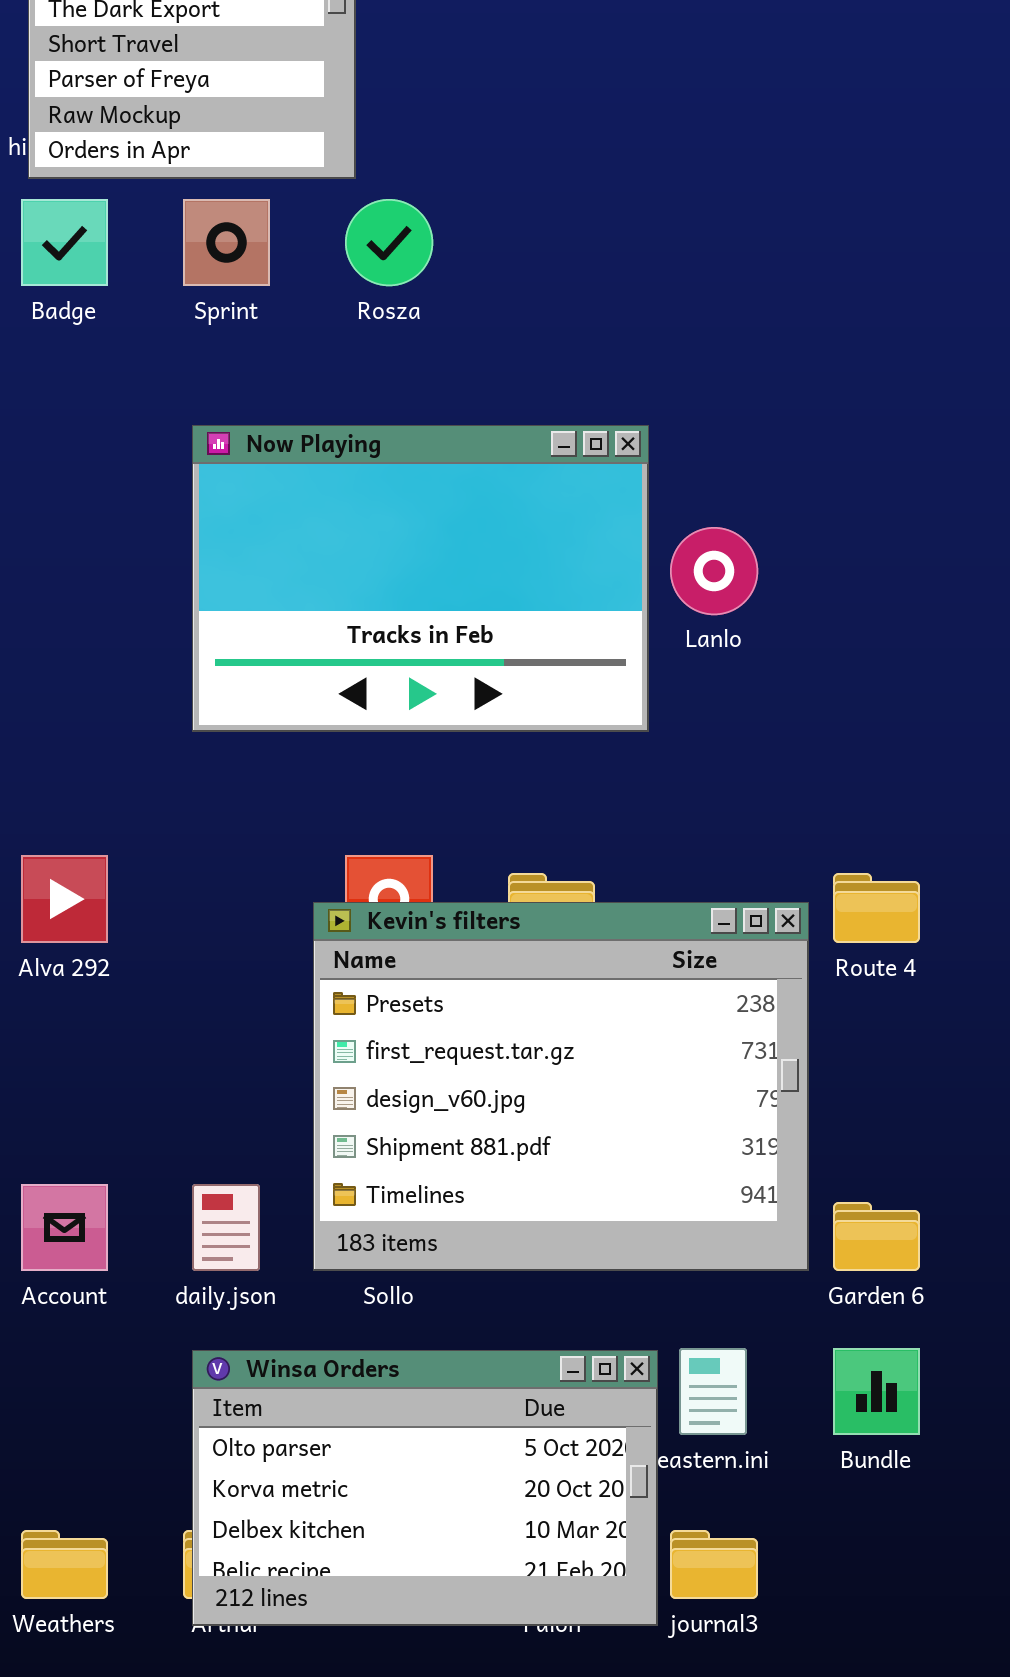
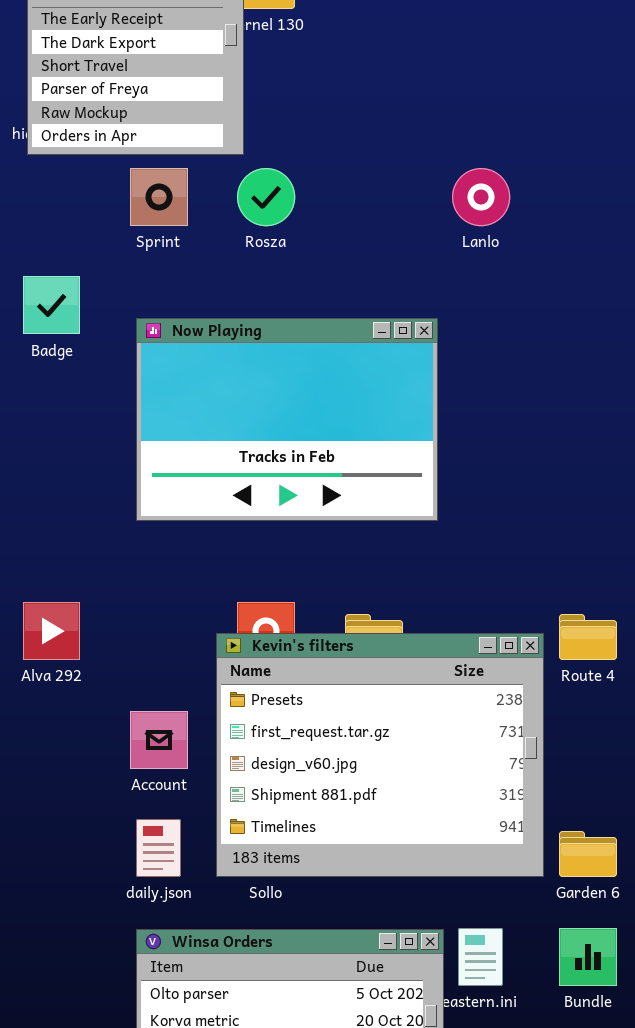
Badge: [21,199,108,286] -> [23,276,80,334], moved
Lanlo: [670,527,758,615] -> [452,168,510,226], moved
Account: [21,1184,108,1271] -> [130,711,188,769], moved

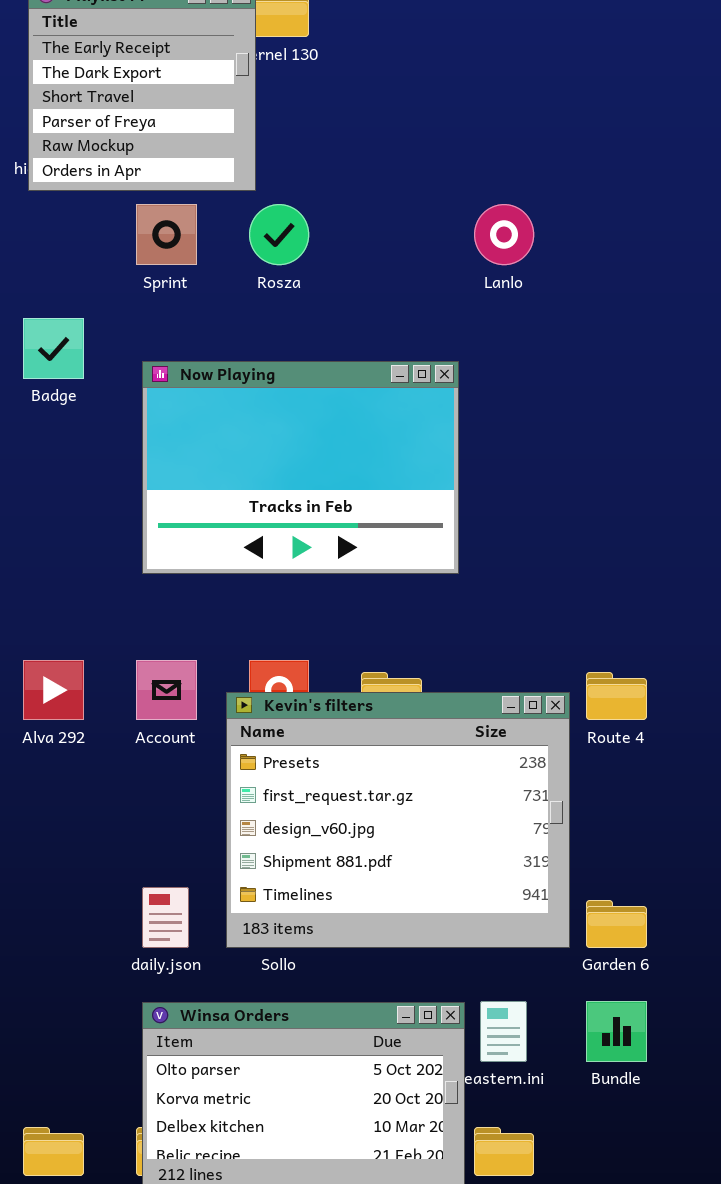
Account: [130,711,188,769] -> [136,660,197,720], moved

